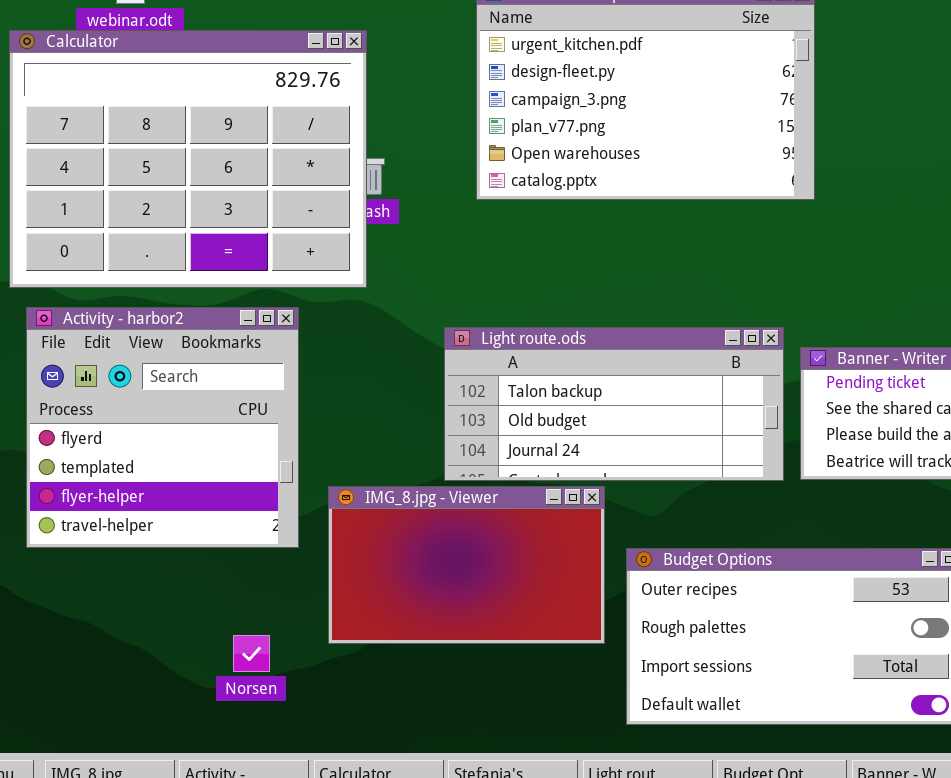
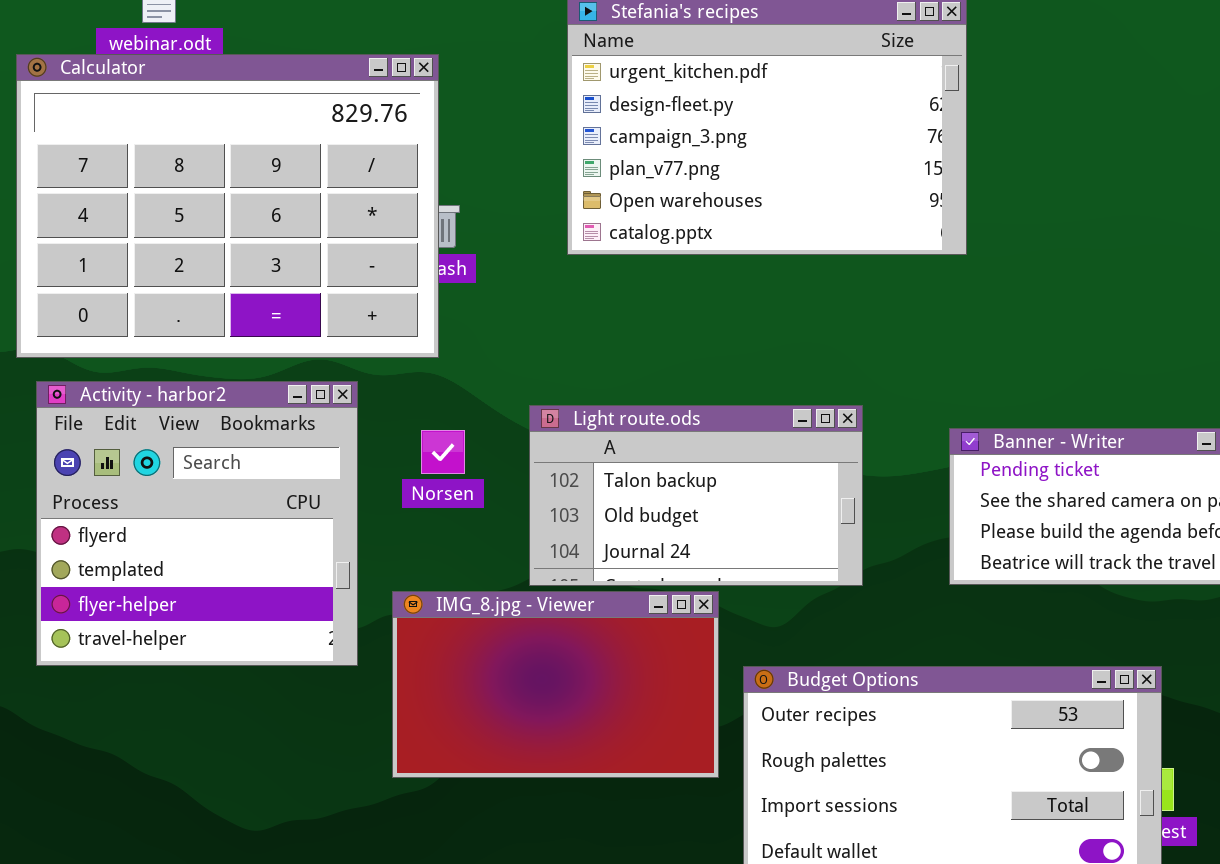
Light route.ods: [444,327,784,481] -> [529,405,863,586], resized
Norsen: [233,635,270,672] -> [421,430,465,474], moved

